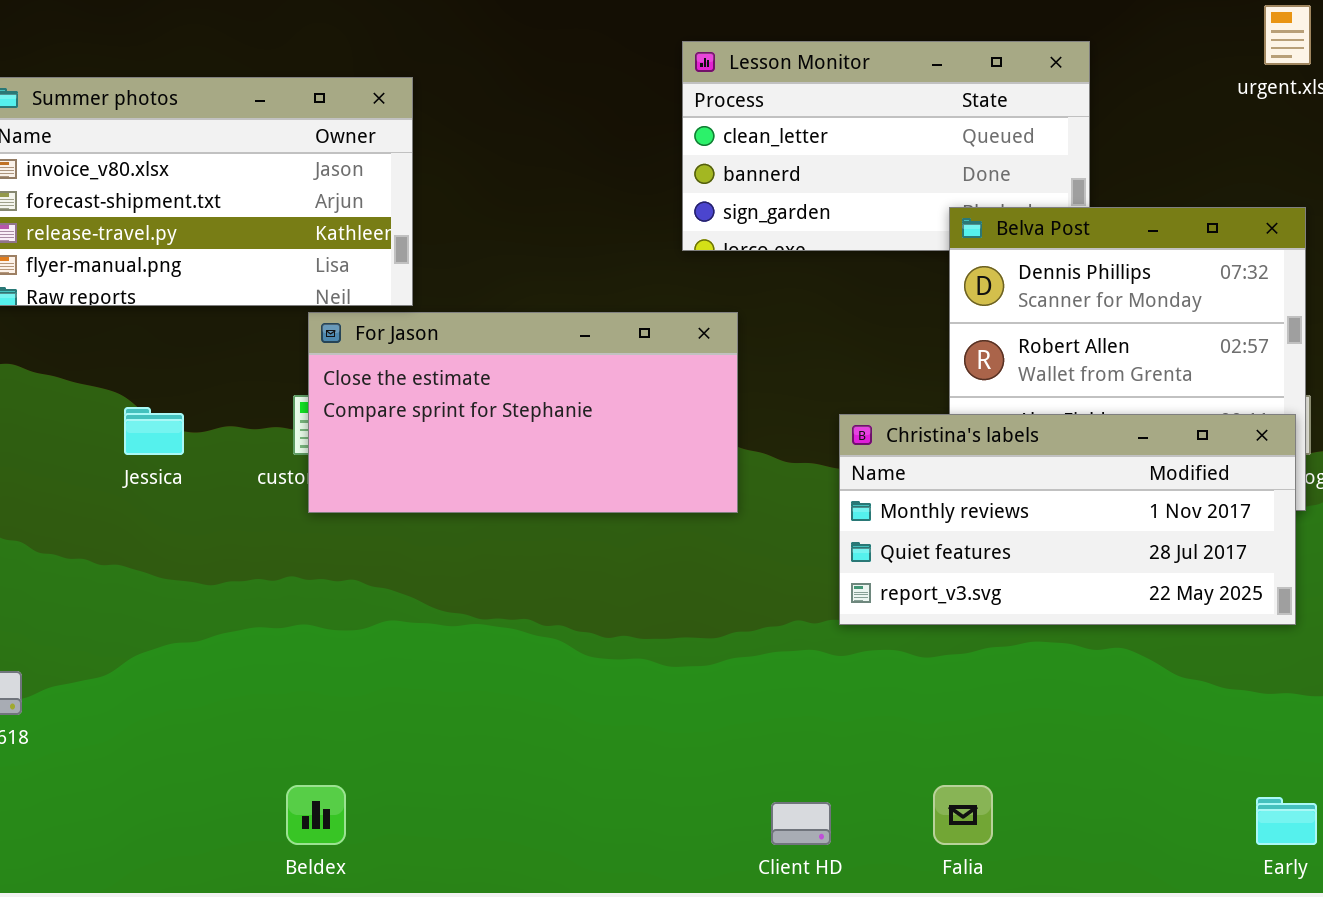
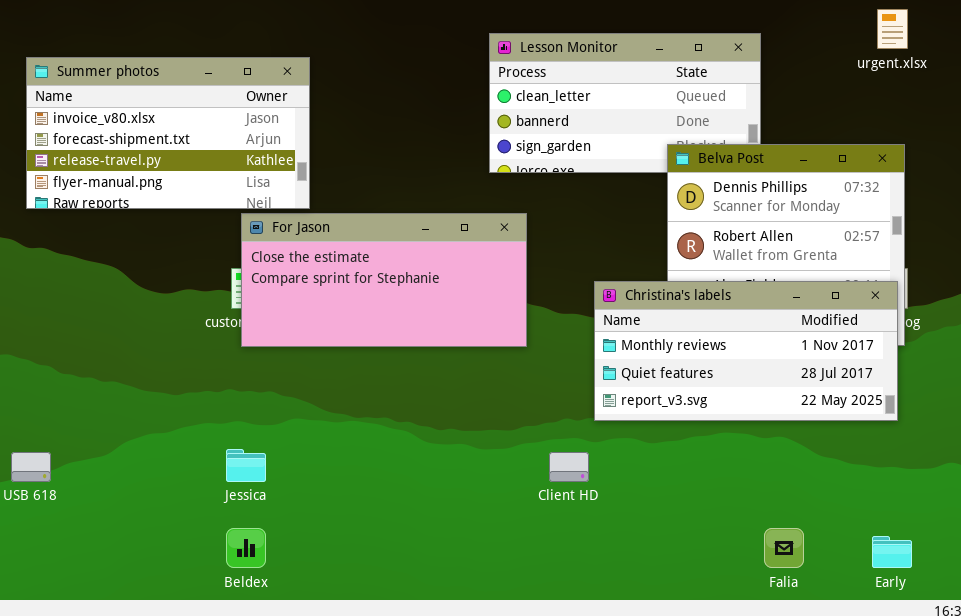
Jessica: [124,407,184,455] -> [226,449,266,482], moved
Falia: [933,785,993,845] -> [764,528,804,568], moved
Client HD: [771,802,831,845] -> [549,452,589,482], moved

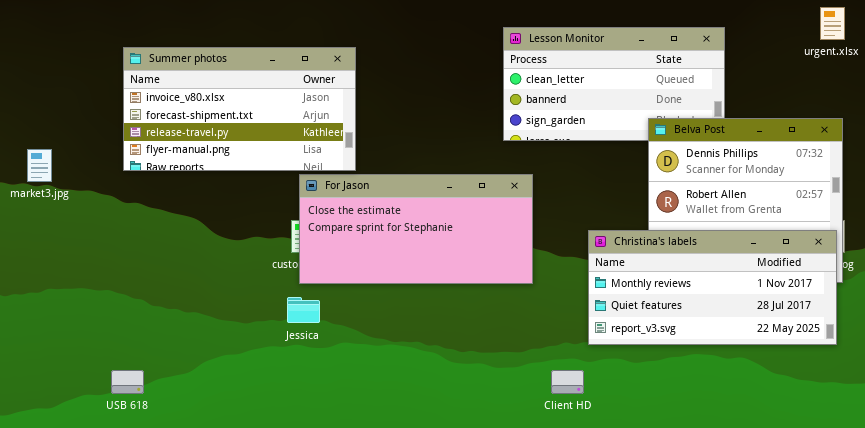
Jessica: [226,449,266,482] -> [287,297,320,323], moved

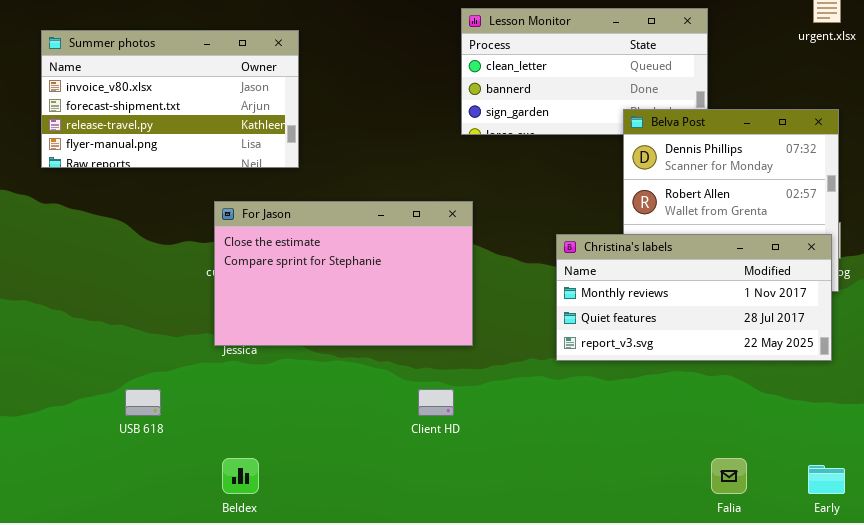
For Jason: [299,174,533,284] -> [214,201,473,346], moved, resized
USB 618: [111,370,144,394] -> [125,389,161,416], moved
Client HD: [551,370,584,394] -> [418,389,454,416], moved

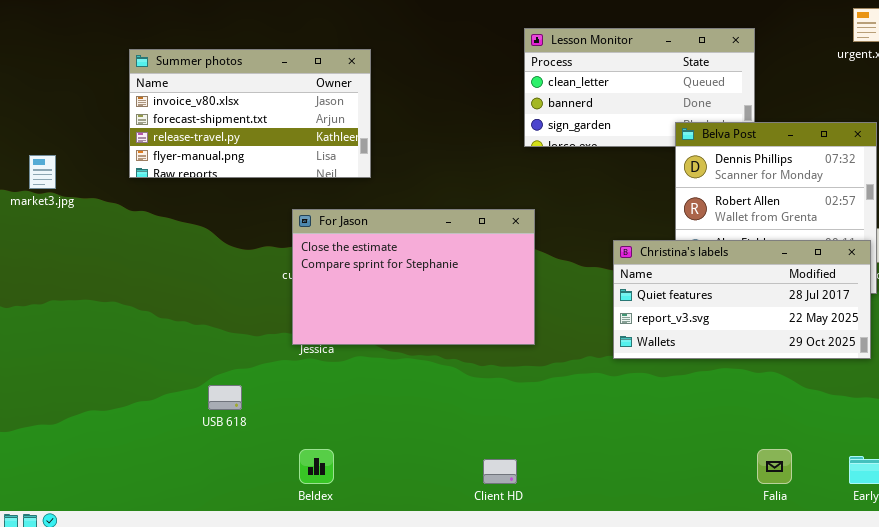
Christina's labels: [556,234,832,361] -> [613,240,871,359], scrolled down 1 row
Client HD: [418,389,454,416] -> [483,459,517,484], moved

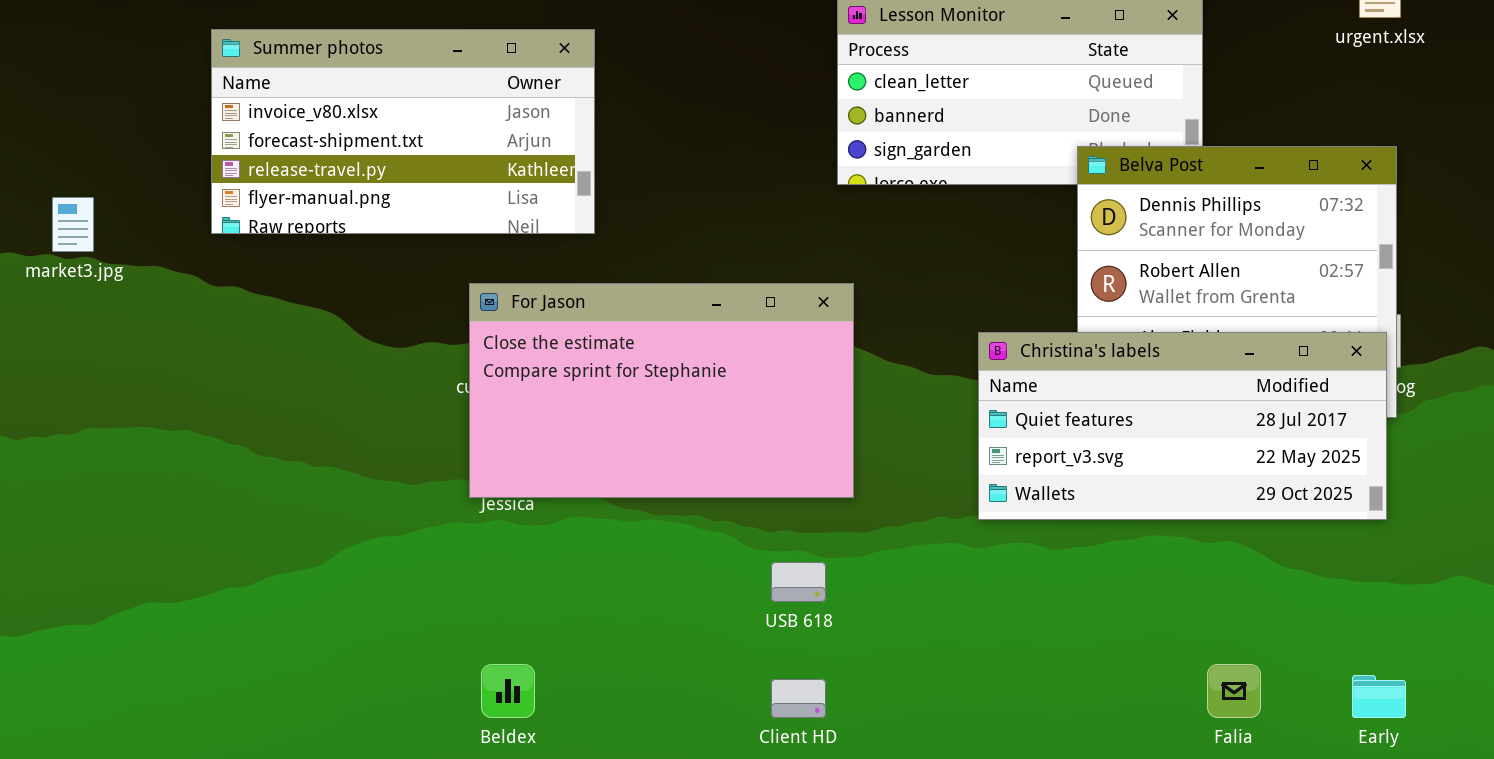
USB 618: [208,385,242,410] -> [771,562,826,602], moved

